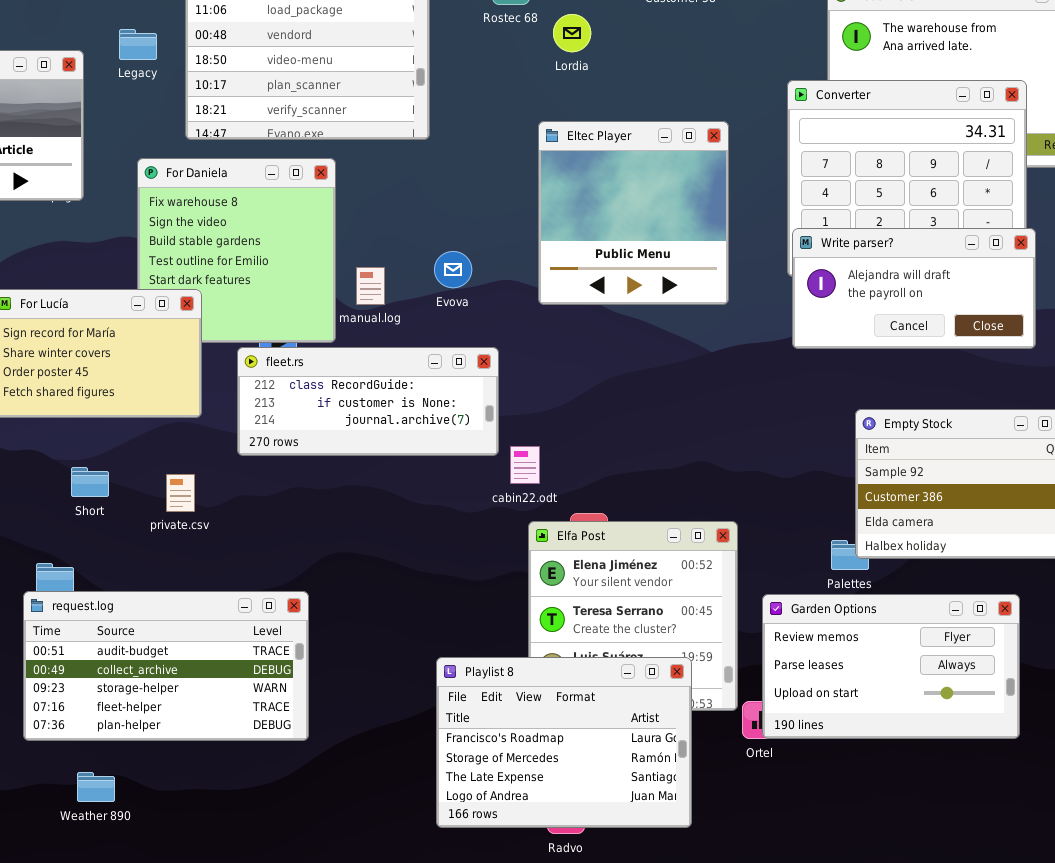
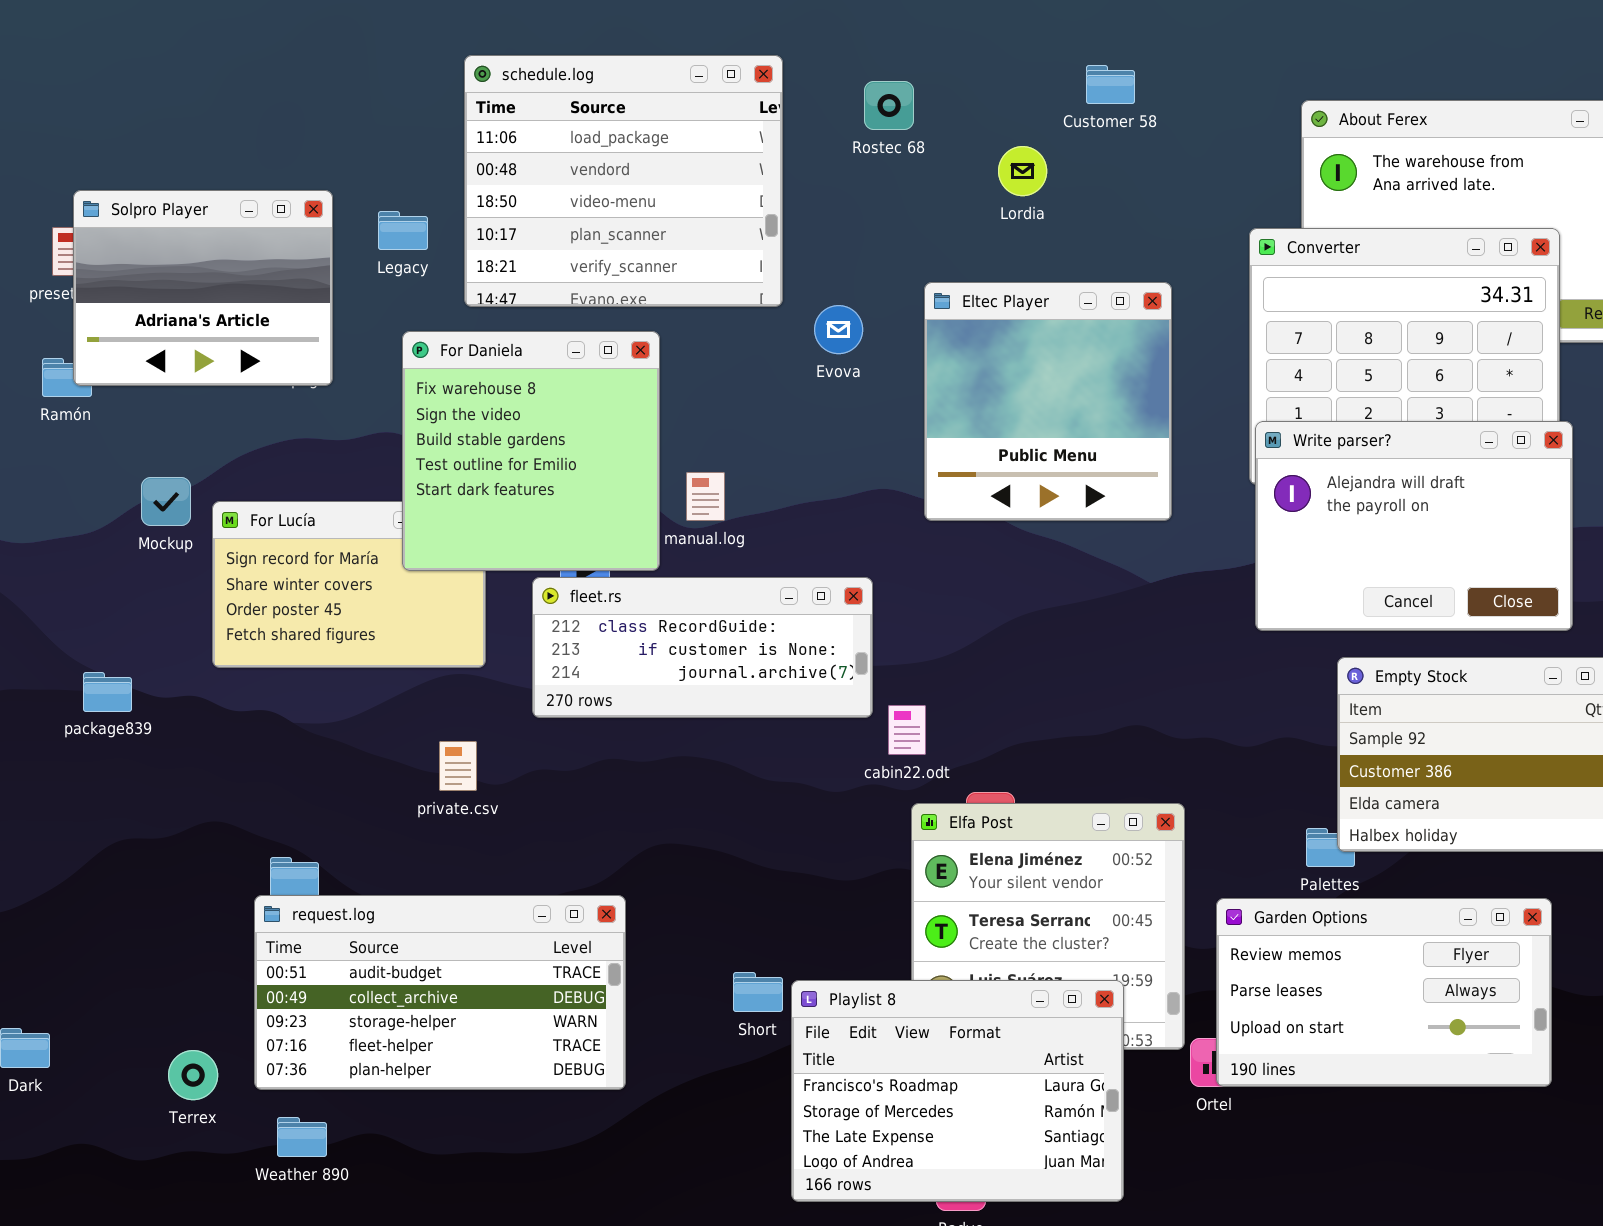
Lordia: [553,14,591,52] -> [998,146,1047,196], moved
Legacy: [119,29,157,60] -> [378,211,428,250], moved
For Daniela: [137,158,336,343] -> [402,331,660,571], raised
Write parser?: [792,228,1036,349] -> [1255,421,1573,631], resized
Evova: [434,251,472,288] -> [814,305,863,354], moved
Short: [71,467,109,497] -> [733,972,783,1012], moved
Weather 890: [77,772,115,802] -> [277,1117,327,1157], moved

